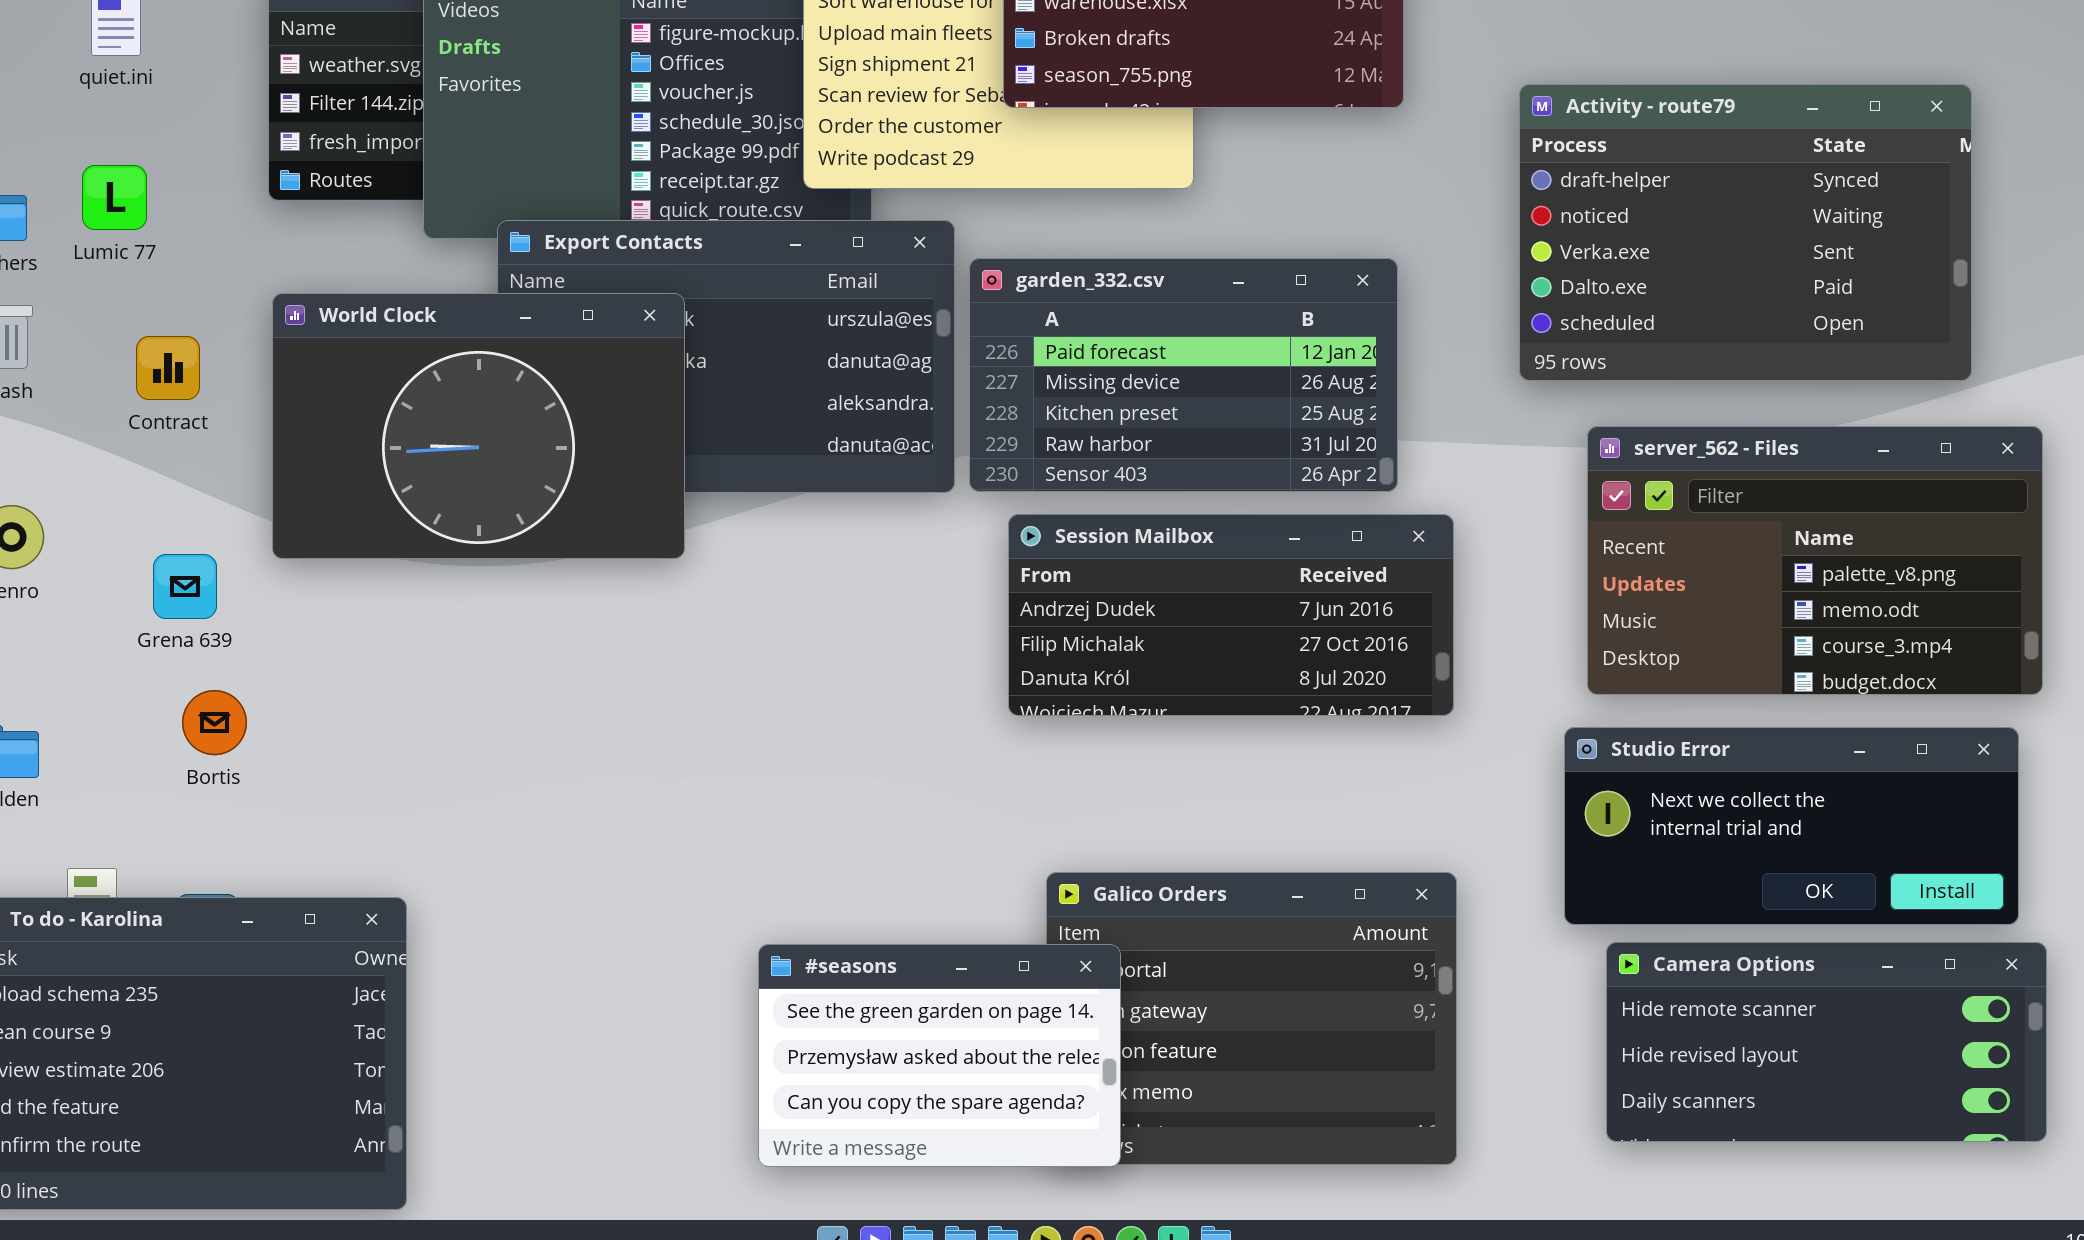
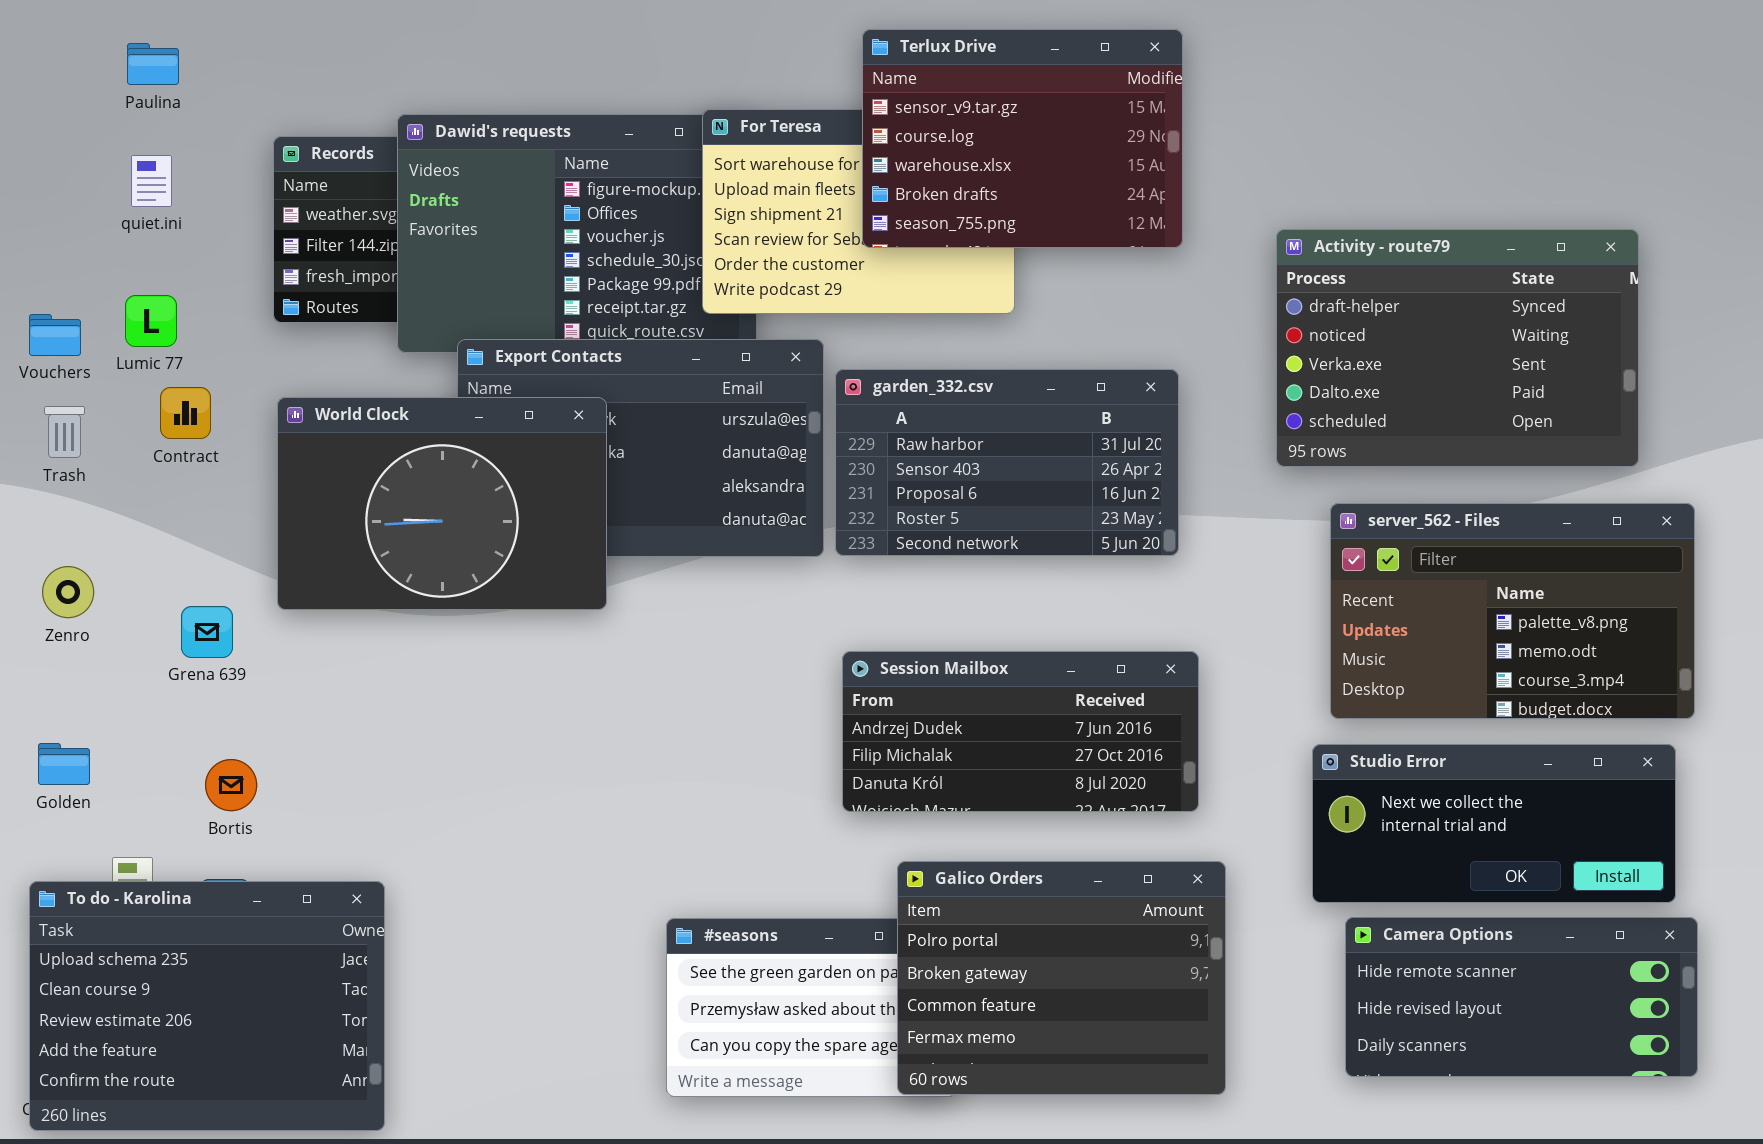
garden_332.csv: [969,258,1398,492] -> [835,369,1179,556], scrolled down 3 rows
Contract: [136,336,200,400] -> [160,387,211,439], moved
Session Mailbox: [1008,514,1454,716] -> [842,651,1199,812], moved
Bortis: [182,690,247,755] -> [205,759,257,811], moved
Galico Orders: [1046,872,1457,1165] -> [897,861,1226,1095], raised

